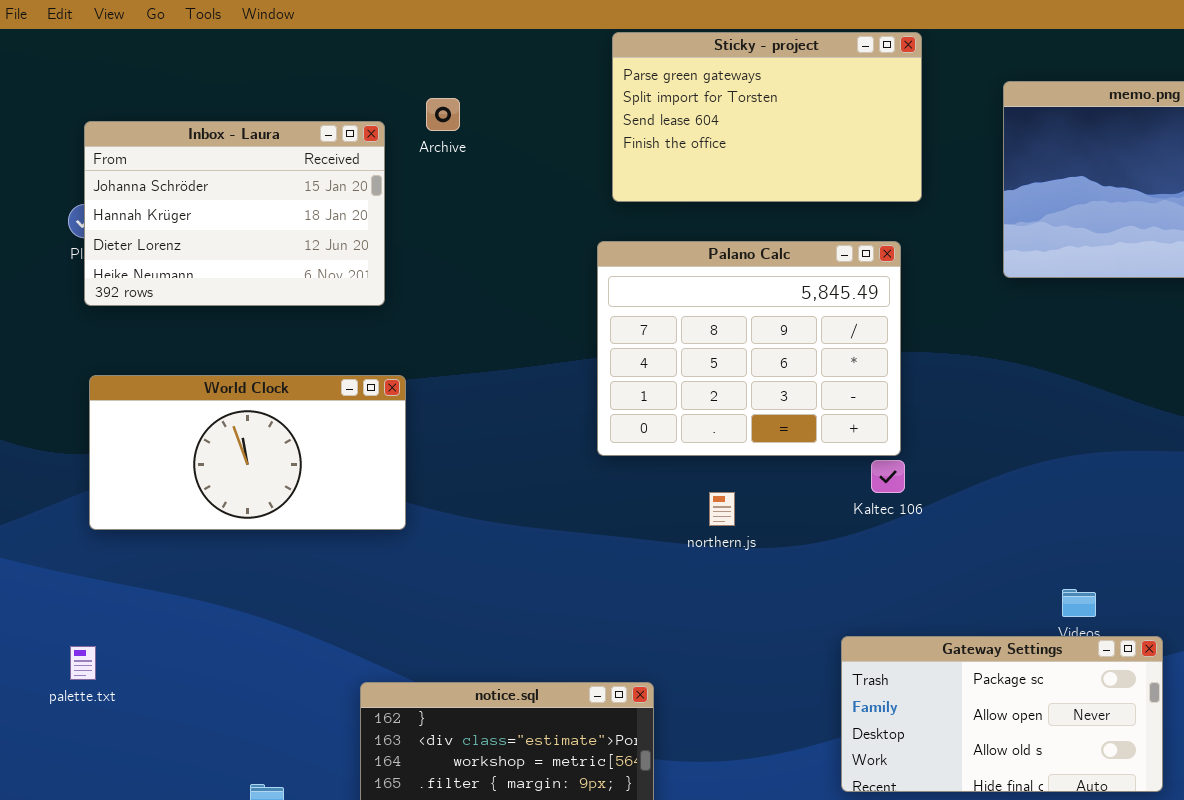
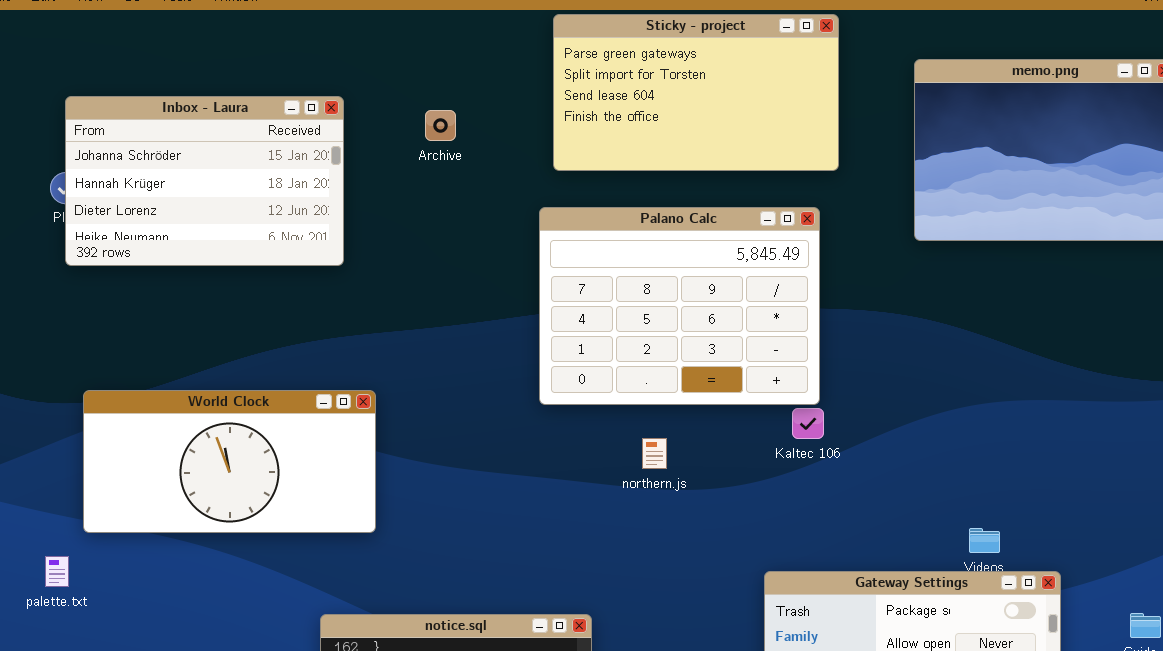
Archive: [426,98,460,131] -> [425,110,456,141], moved
World Clock: [89,375,406,530] -> [83,390,376,533], moved
palette.txt: [70,646,96,680] -> [45,556,69,587], moved

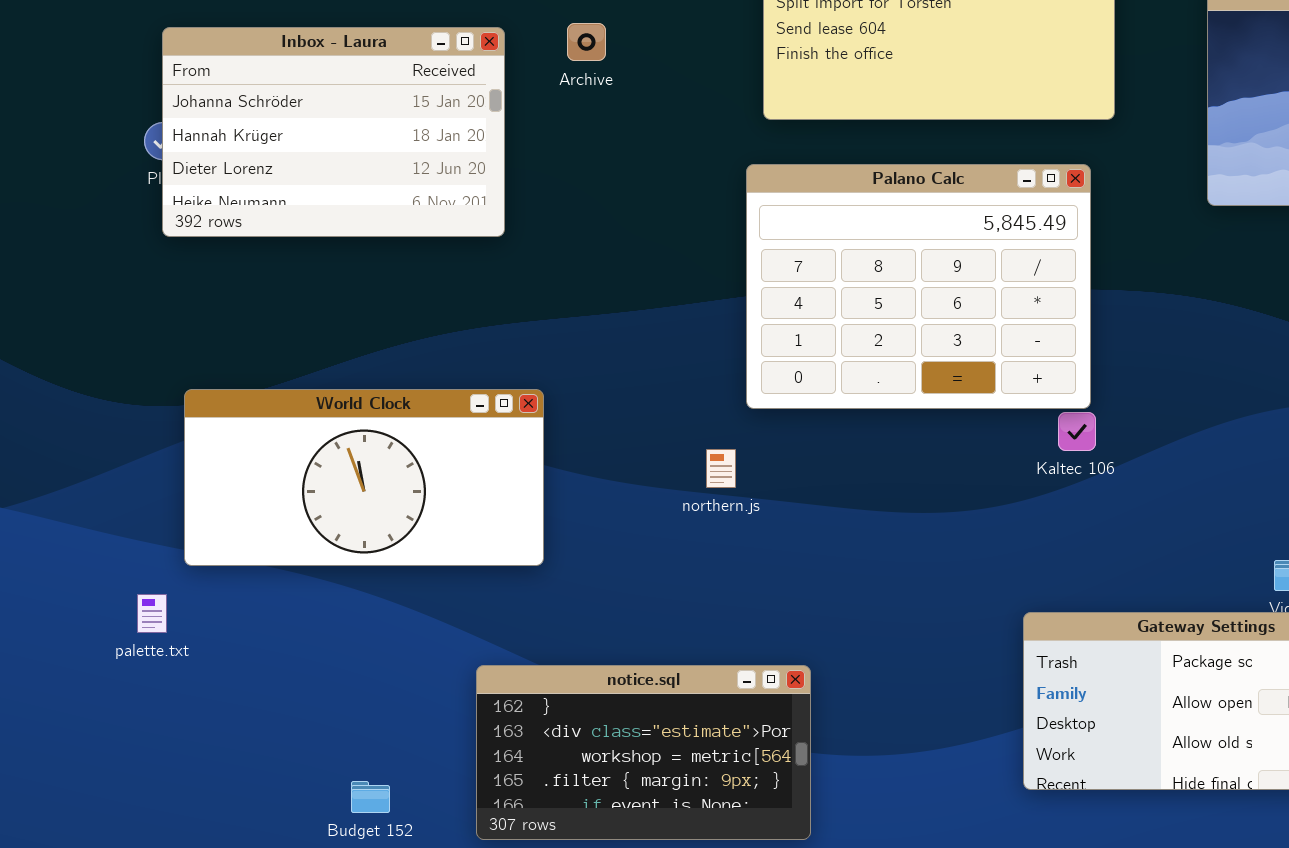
Archive: [425,110,456,141] -> [567,23,606,61], moved
northern.js: [642,438,667,469] -> [706,449,736,488], moved

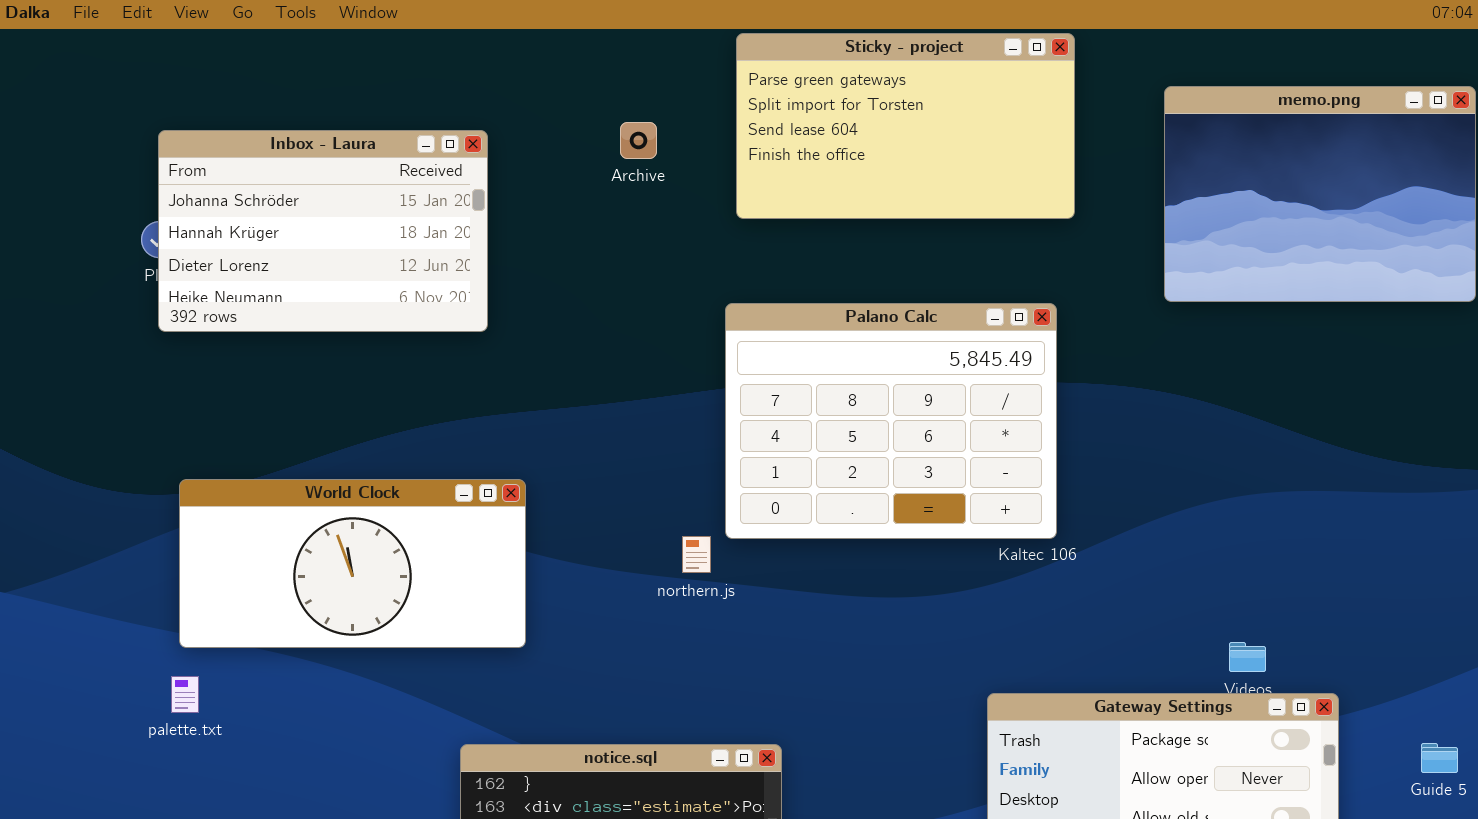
Archive: [567,23,606,61] -> [620,122,657,159], moved
Palano Calc: [746,164,1091,409] -> [725,303,1057,539], moved
palette.txt: [137,594,167,633] -> [171,676,199,713], moved

